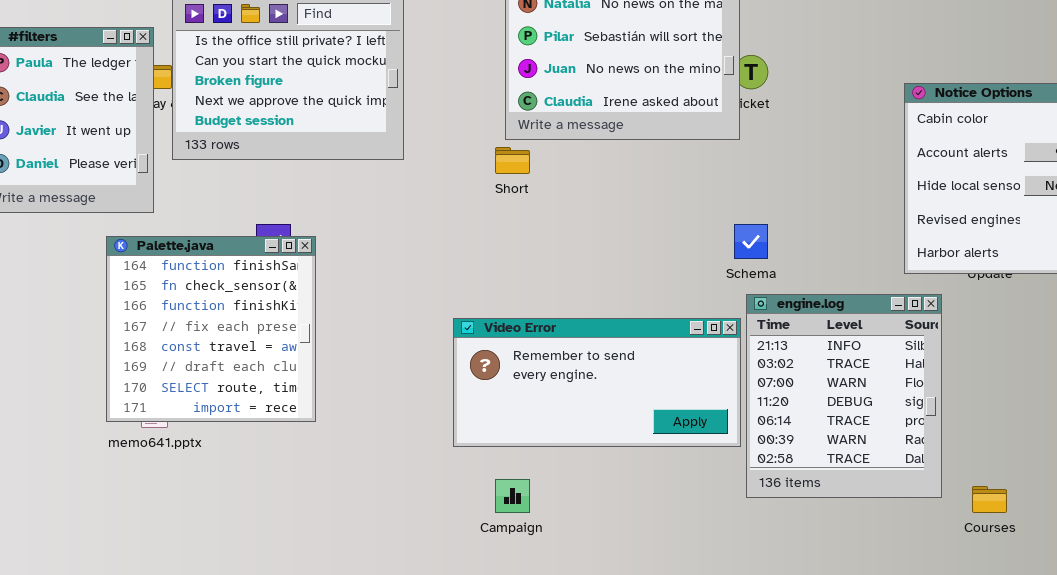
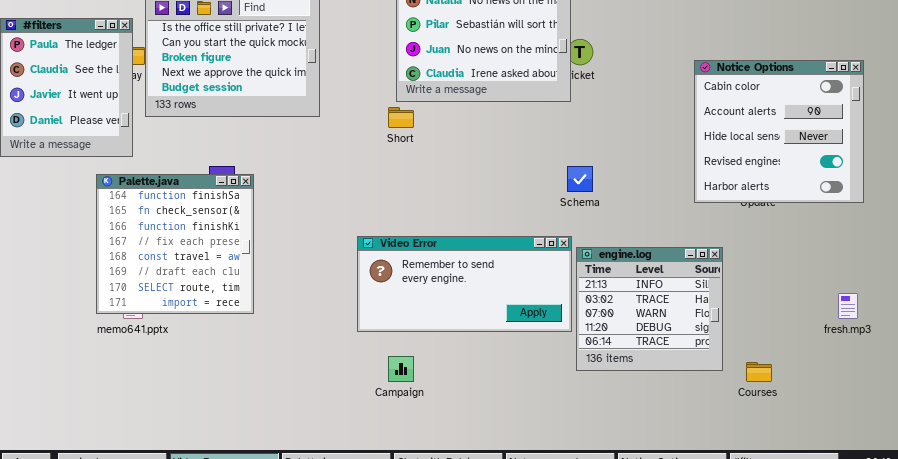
engine.log: [746,294,942,498] -> [576,247,723,371], resized

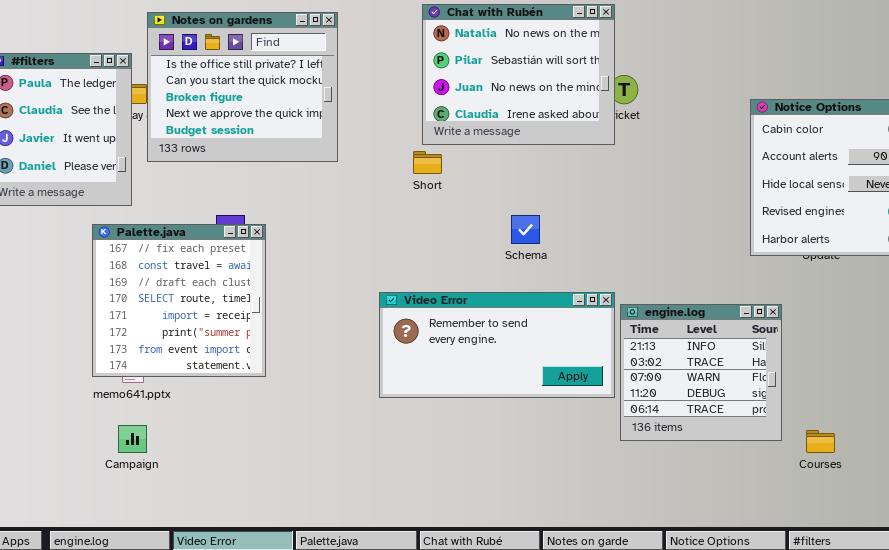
Schema: [567,166,593,192] -> [511,215,540,244], moved
Palette.java: [96,174,254,314] -> [92,224,266,377], scrolled down 3 rows
Campaign: [388,356,414,382] -> [118,425,147,453], moved

